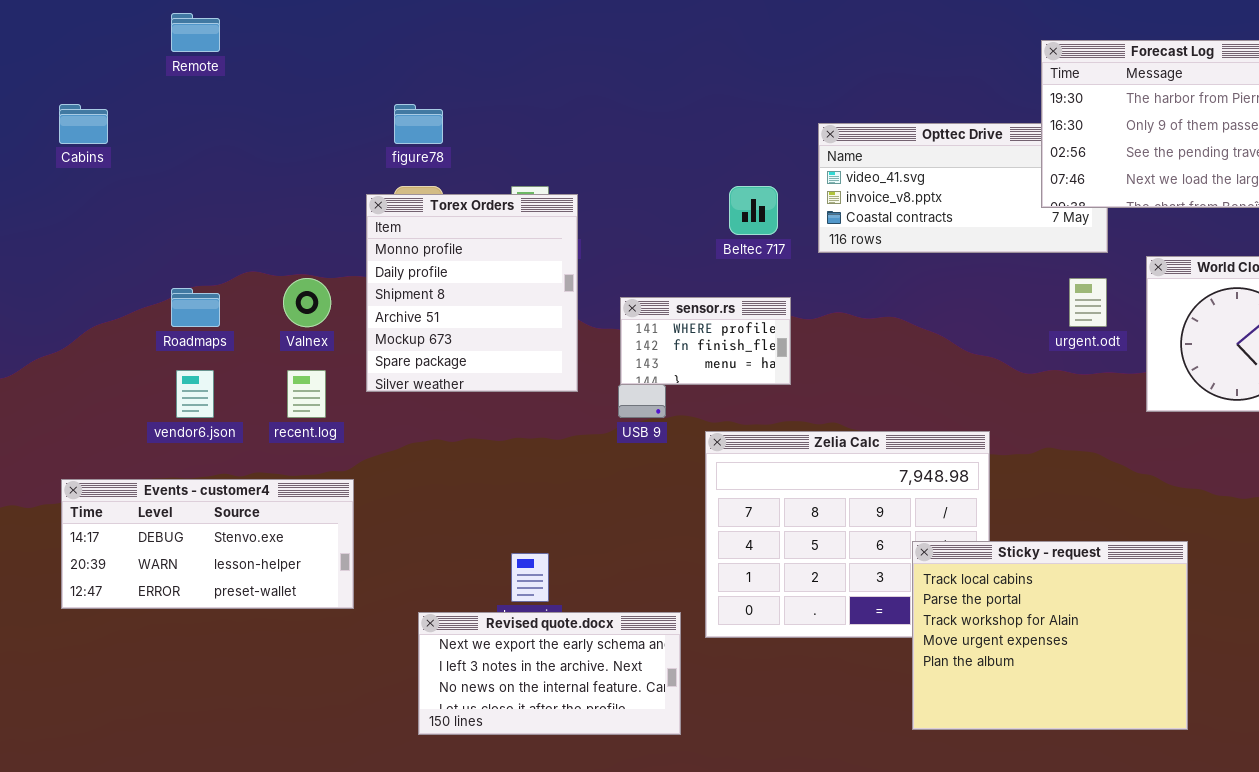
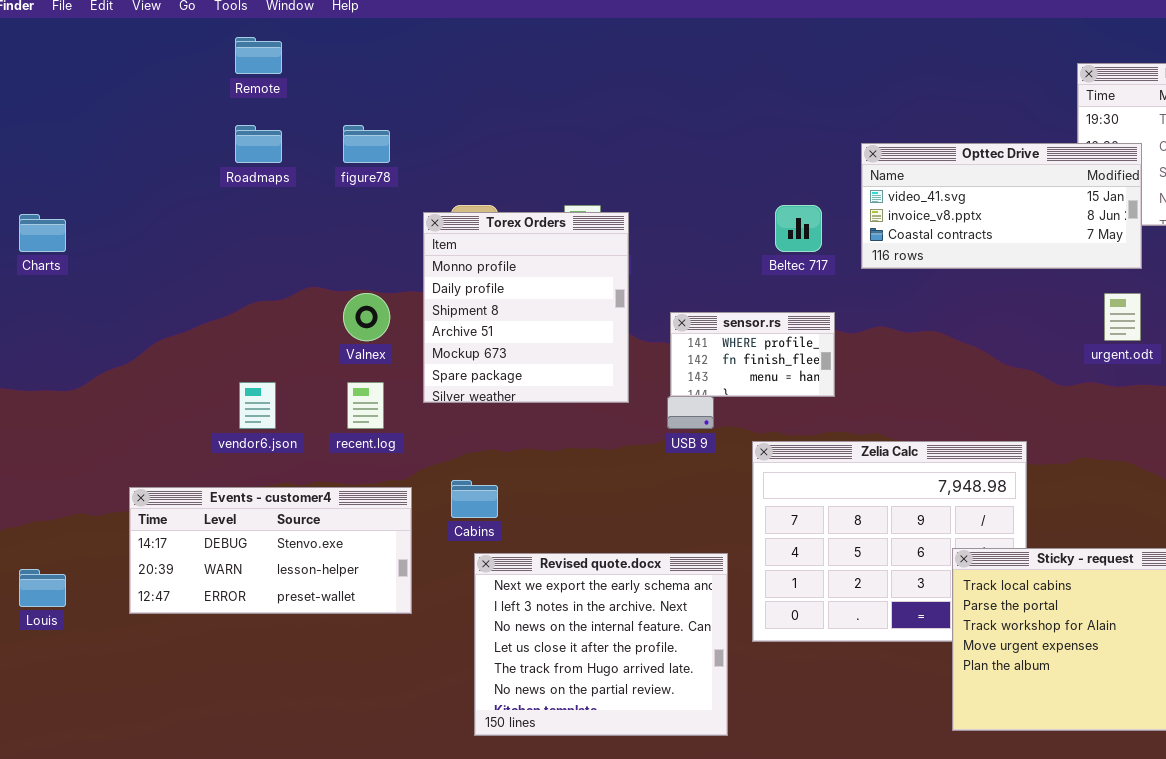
Cabins: [59,104,108,144] -> [451,480,498,518], moved
figure78: [394,104,443,144] -> [343,125,390,163], moved
Opttec Drive: [818,123,1108,253] -> [861,143,1142,269], raised
Roadmaps: [171,288,220,327] -> [235,125,282,163], moved
Revised quote.docx: [418,612,681,735] -> [474,553,728,736], resized

